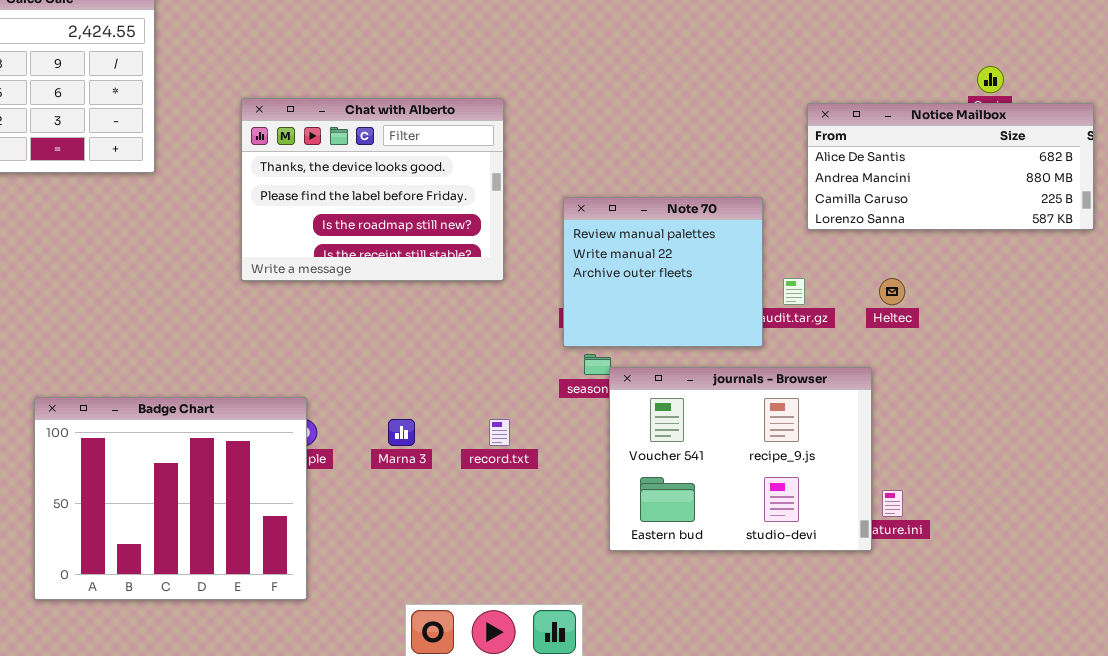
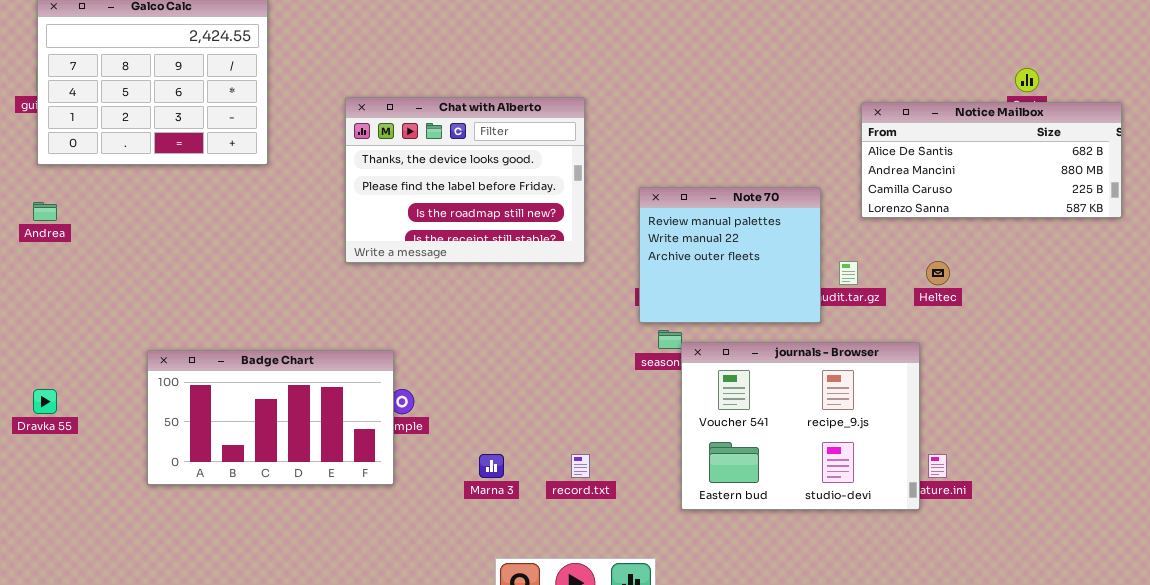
Badge Chart: [34,397,307,600] -> [147,350,394,485], moved, resized
Marna 3: [388,419,415,446] -> [479,454,504,478], moved
record.txt: [489,419,510,446] -> [571,454,590,478], moved

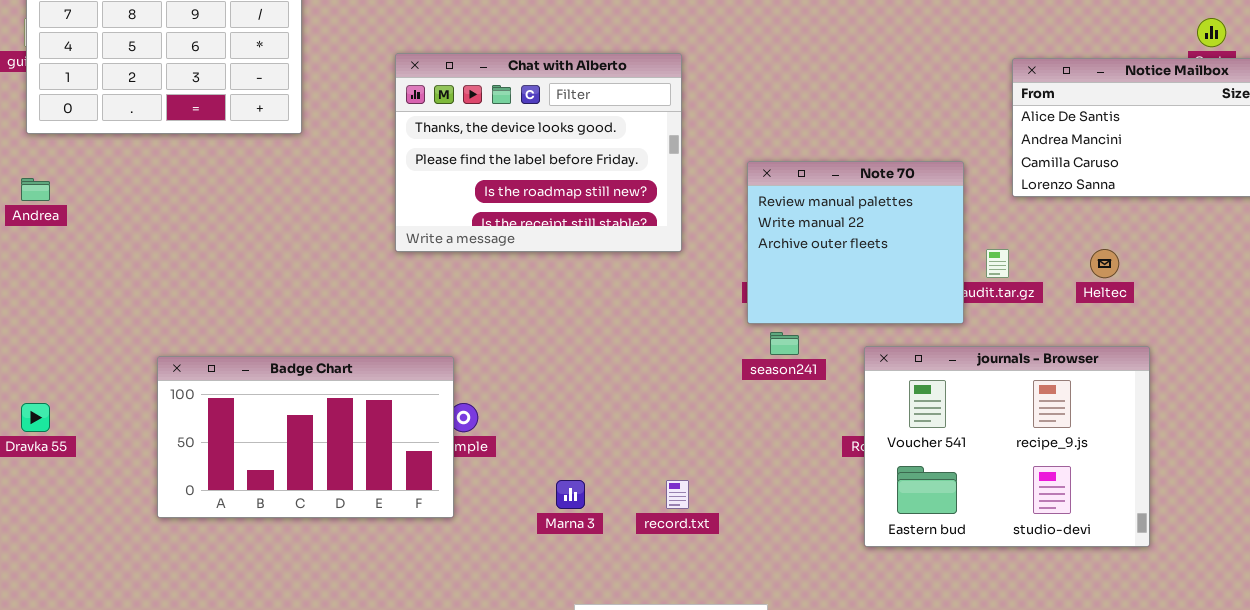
journals - Browser: [681,342,920,510] -> [864,346,1150,547], moved

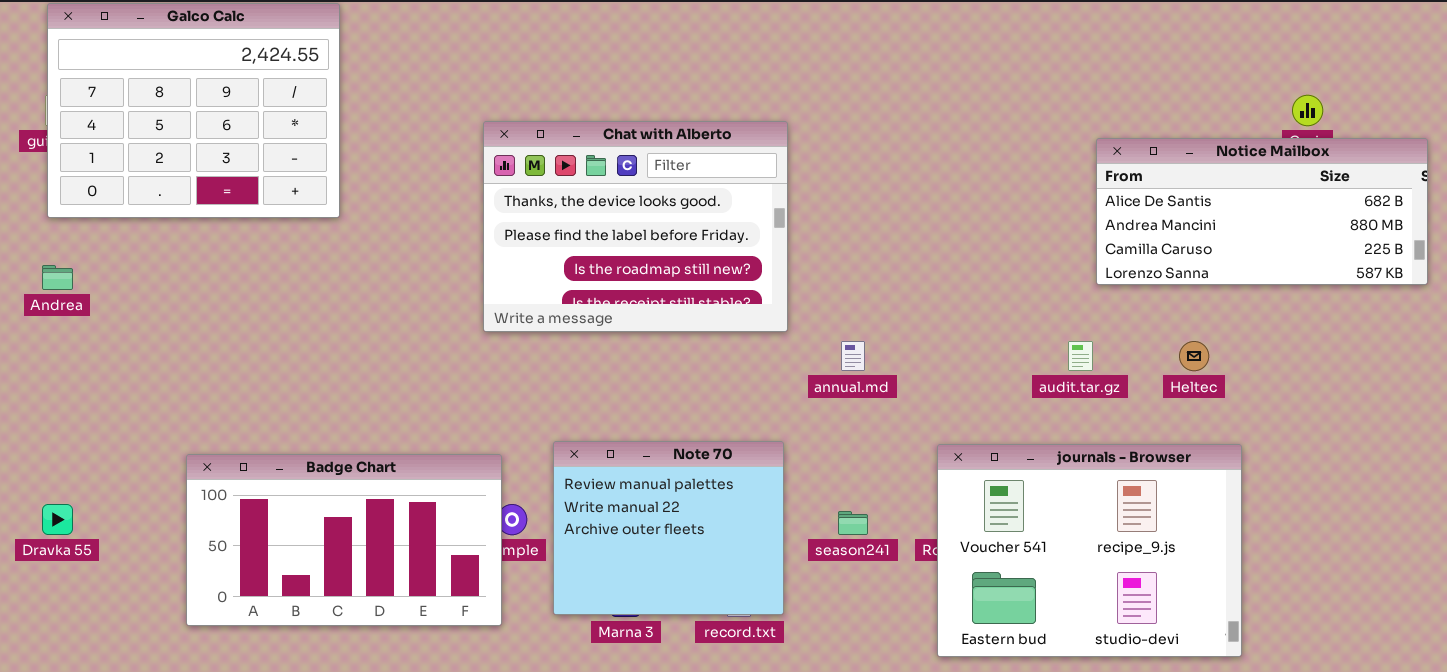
Chat with Alberto: [395,53,682,252] -> [483,121,788,332], moved
Note 70: [747,161,964,324] -> [553,441,784,615], moved
season241: [770,332,799,355] -> [838,511,868,535], moved

